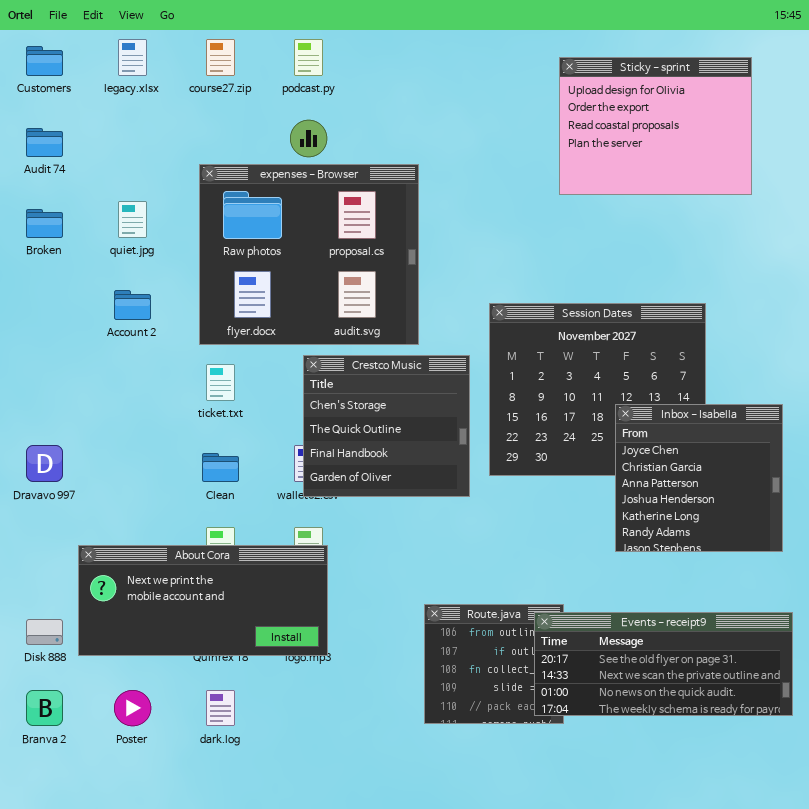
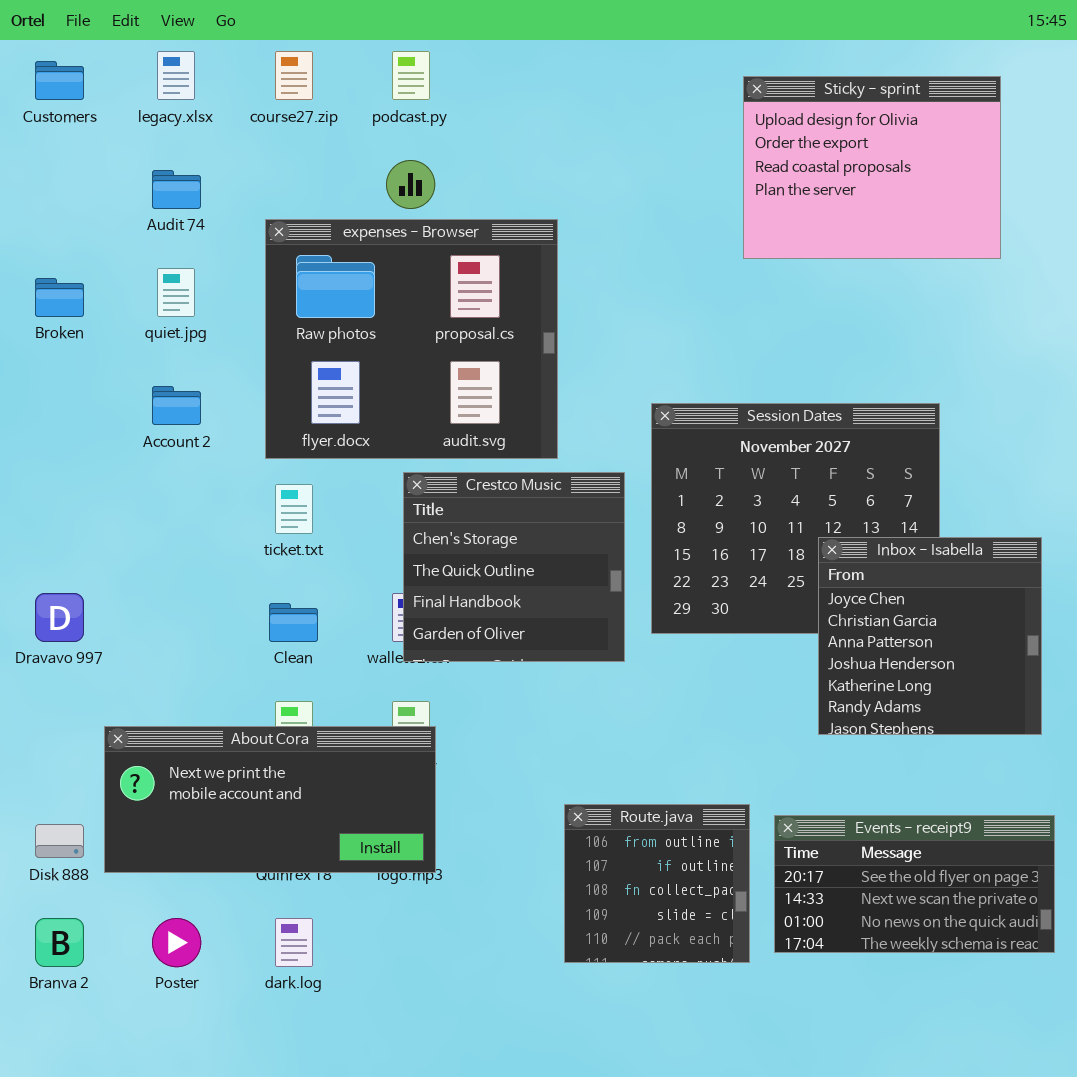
Audit 74: [26,128,63,157] -> [152,170,201,209], moved
Events - receipt9: [534,612,793,716] -> [774,815,1055,953], resized

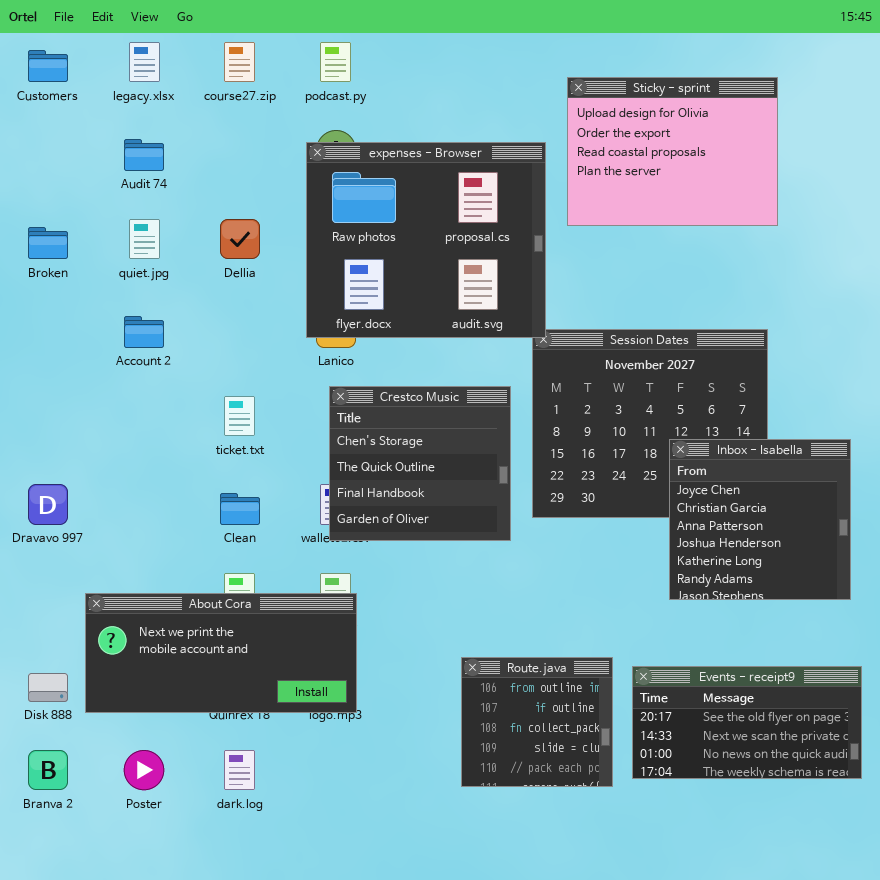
Sticky - sprint: [743,76,1001,259] -> [567,77,778,226], moved
expenses - Browser: [265,219,558,459] -> [306,142,546,338], moved

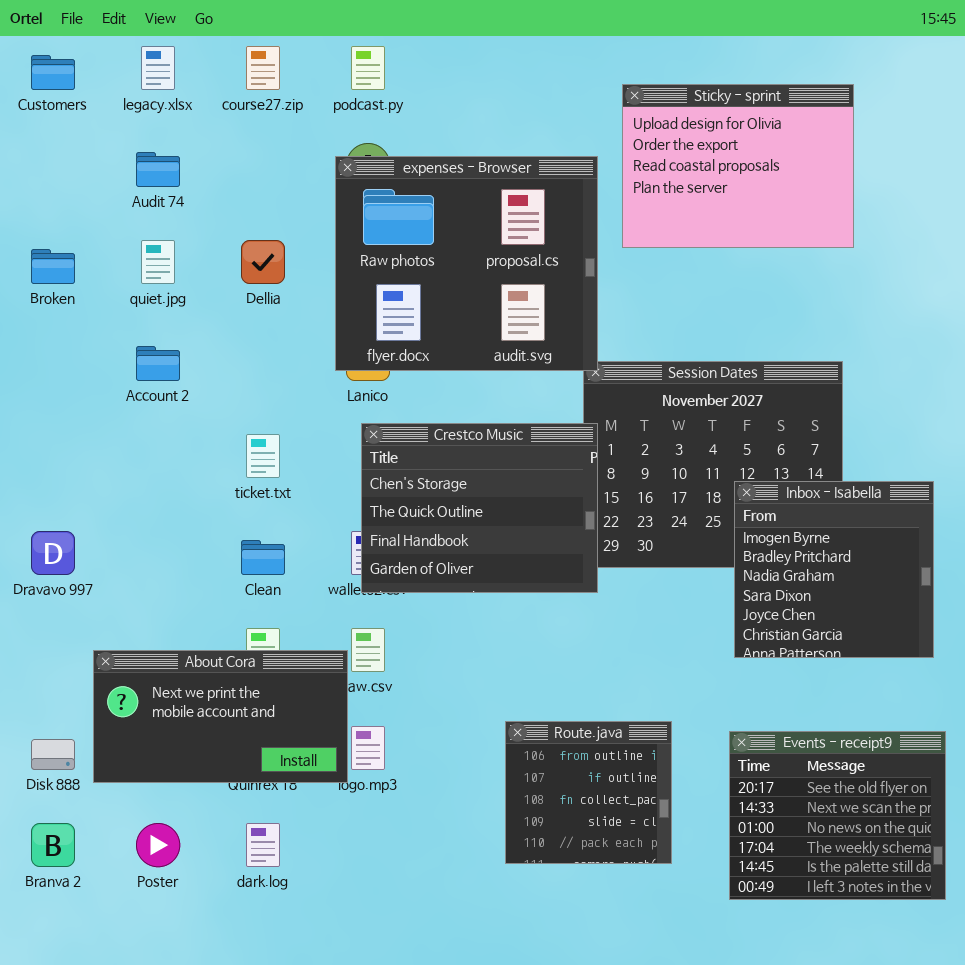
Crestco Music: [329,386,511,541] -> [361,423,598,593], resized
Inbox - Isabella: [669,439,851,600] -> [734,481,934,658], scrolled up 4 rows
About Cora: [85,593,357,713] -> [93,650,348,783], resized
Events - receipt9: [632,666,862,779] -> [729,731,946,900], resized

